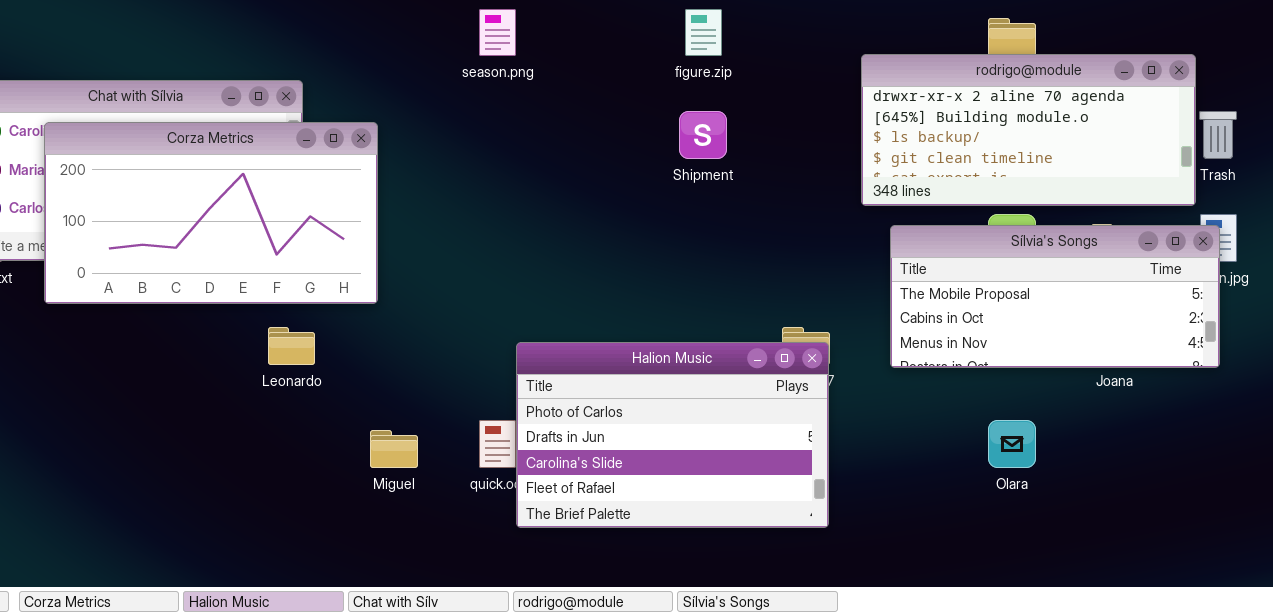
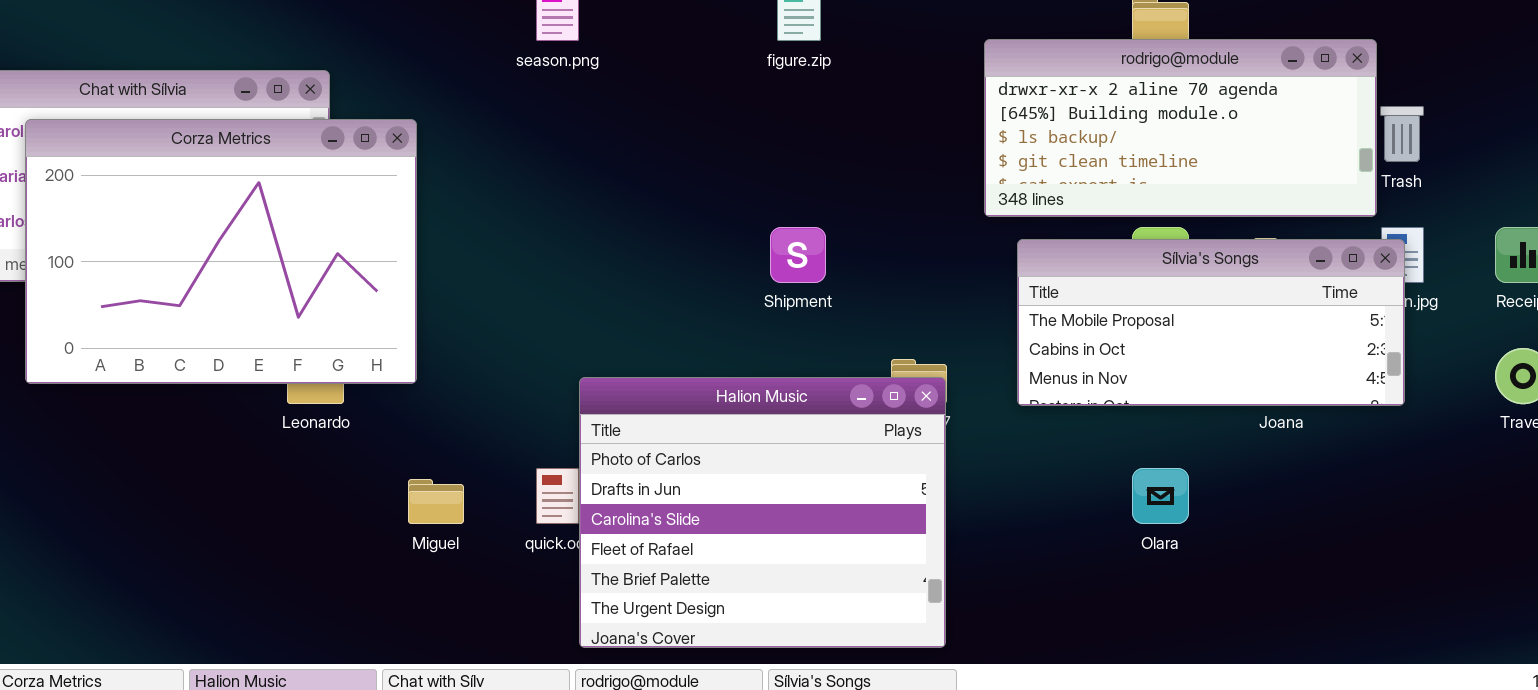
Shipment: [679,111,727,159] -> [770,227,826,283], moved
Corza Metrics: [44,122,378,304] -> [25,119,417,384], resized
Halion Music: [516,342,829,528] -> [579,377,946,648], resized

